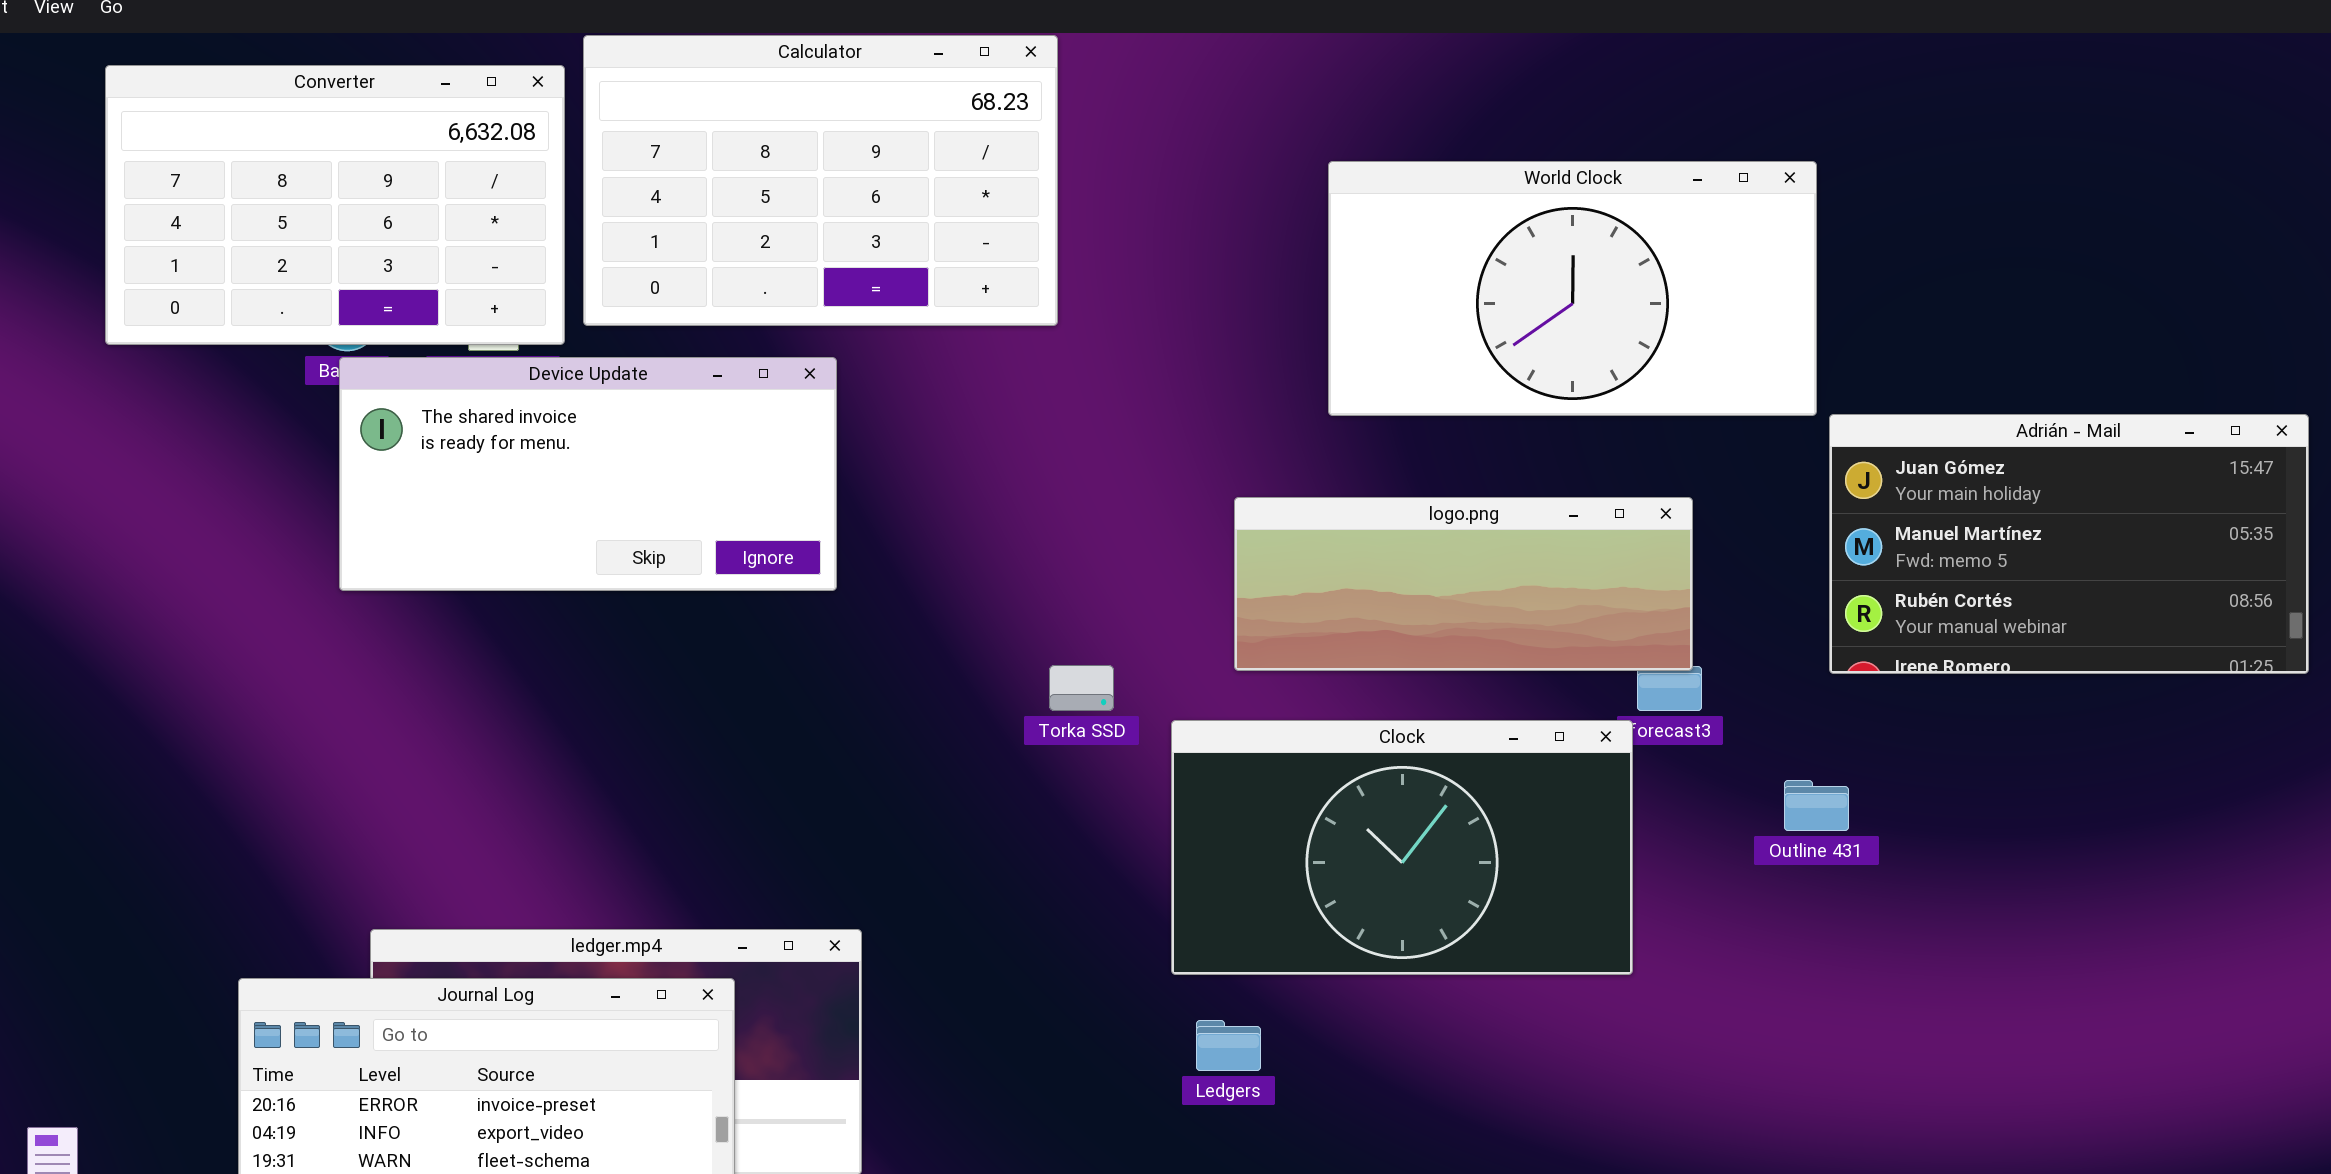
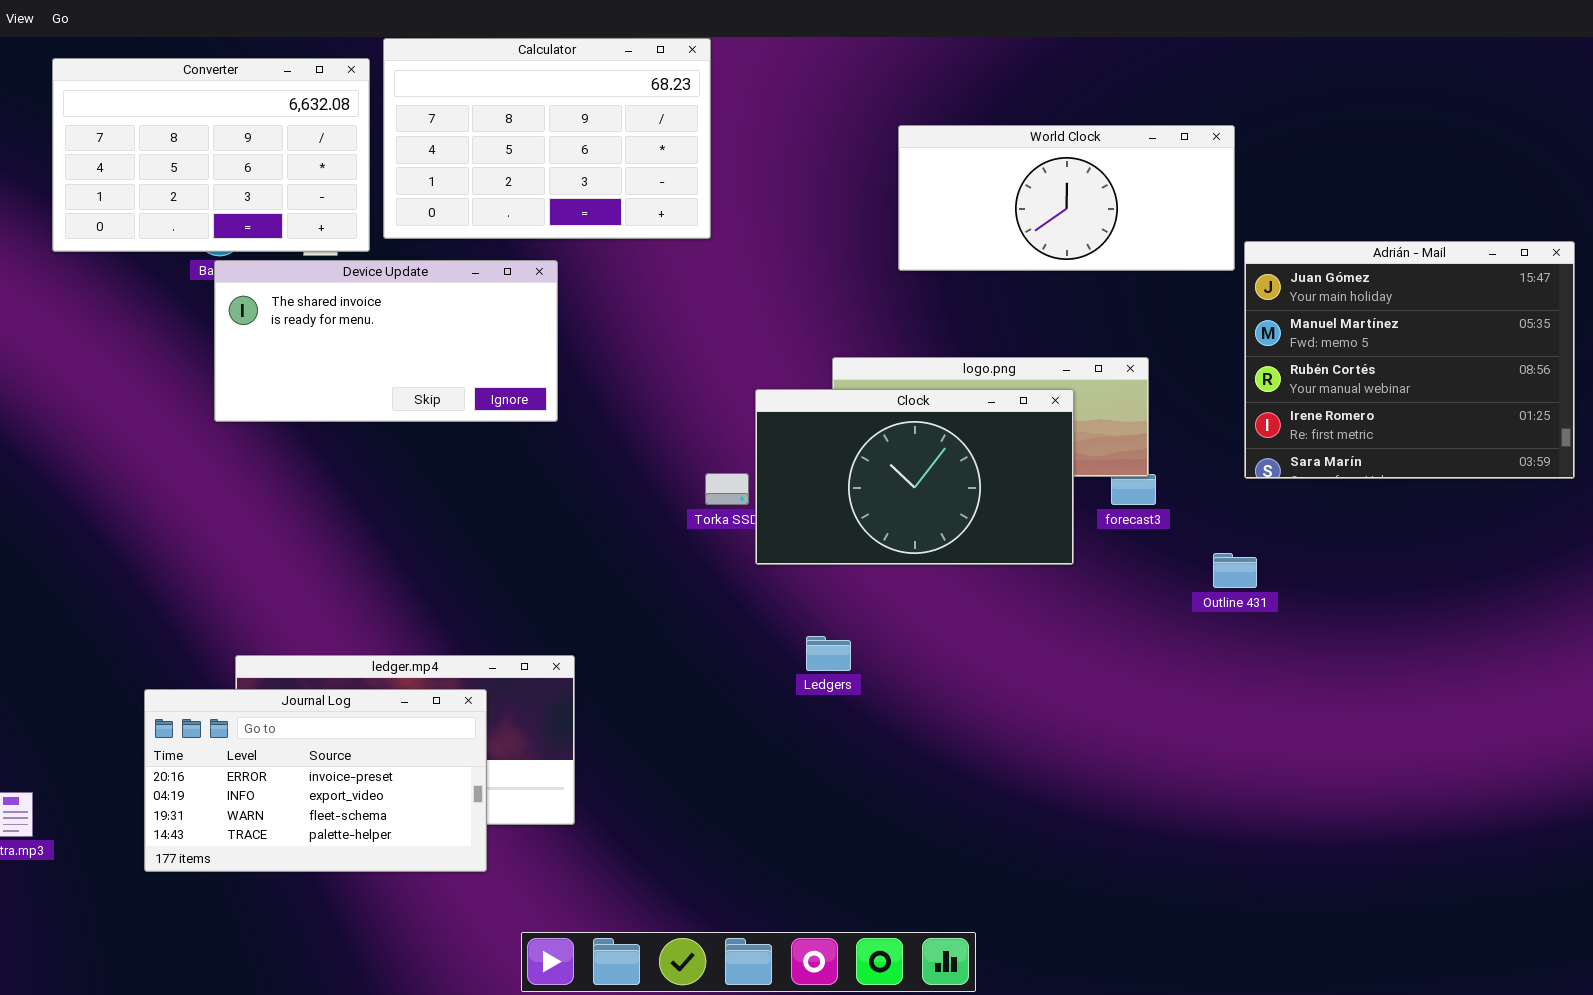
World Clock: [1328,161,1817,416] -> [898,125,1235,271], resized
Adrián - Mail: [1829,414,2309,674] -> [1244,241,1575,479], resized
Clock: [1171,720,1633,975] -> [755,389,1074,565], moved
Ledgers: [1196,1020,1261,1071] -> [806,636,851,671], moved

